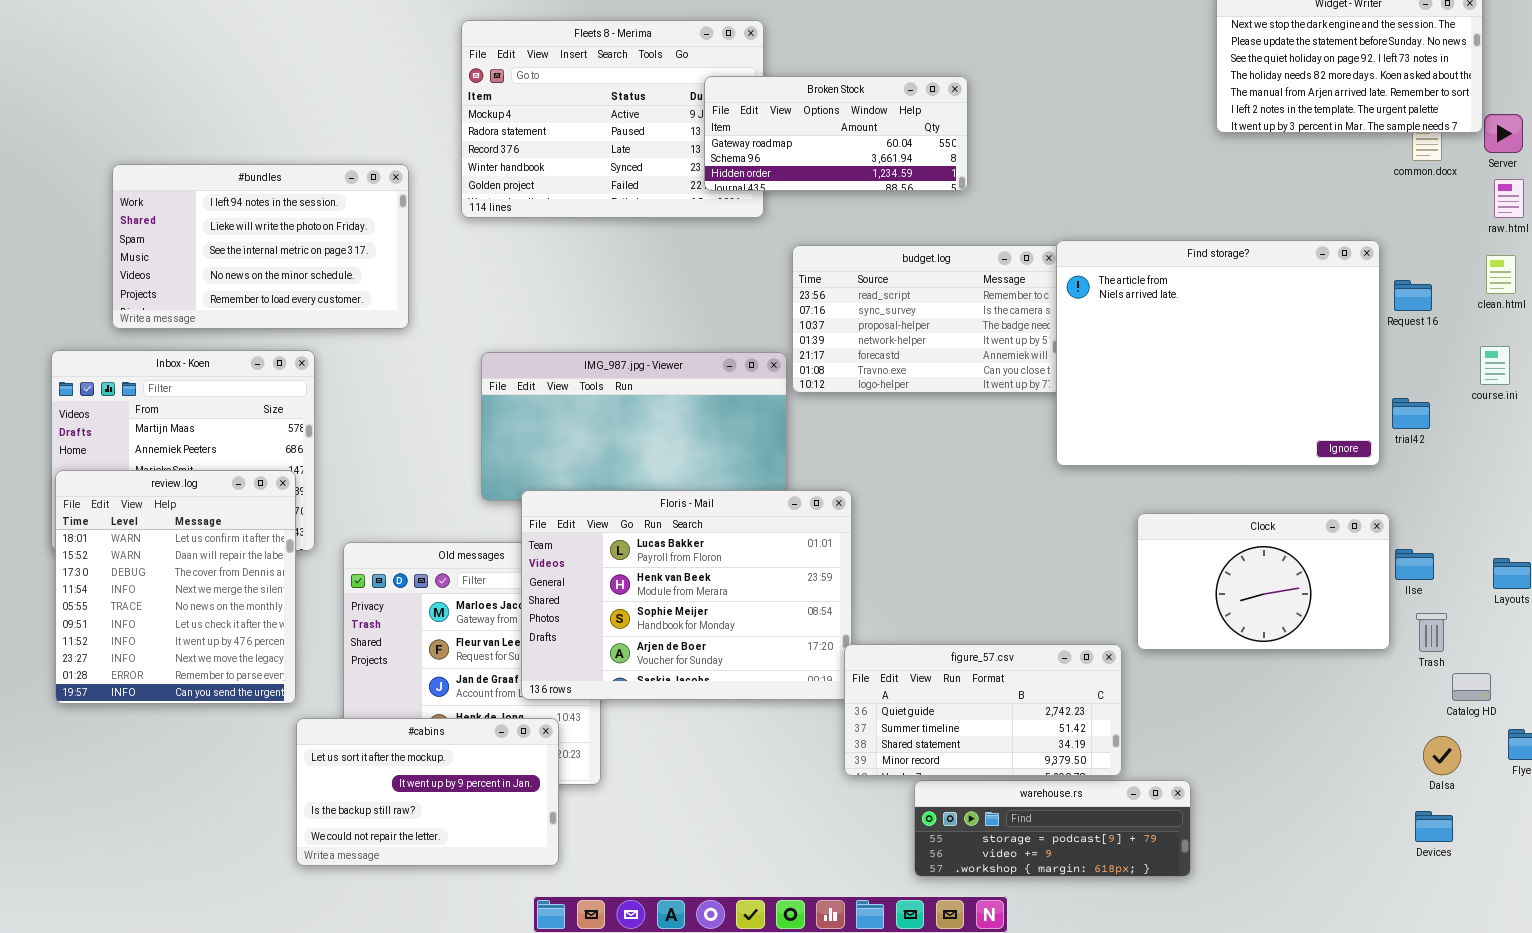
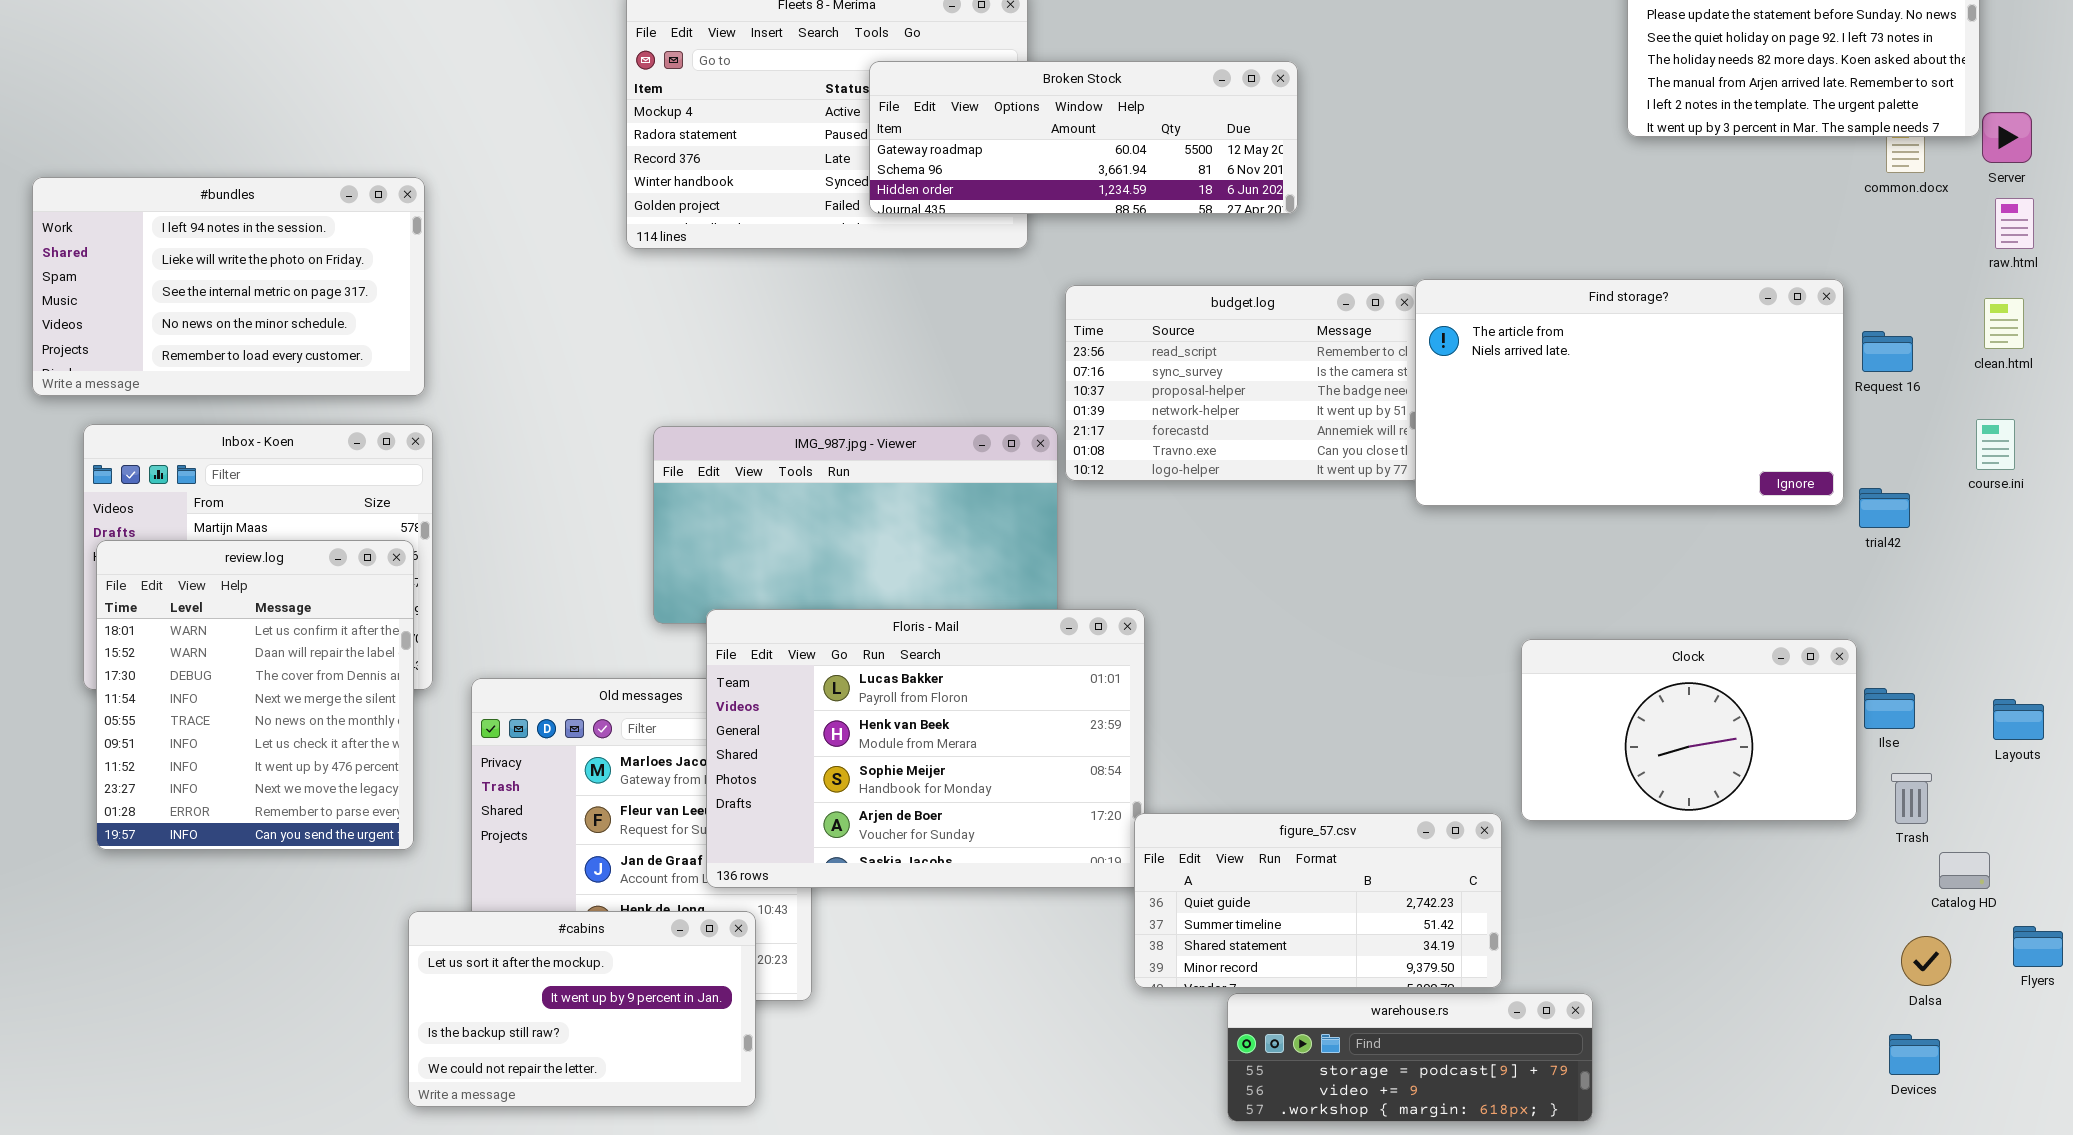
Broken Stock: [704,76,968,191] -> [869,61,1298,214], resized
#bundles: [112,164,409,329] -> [32,177,425,396], moved
Find storage?: [1056,240,1380,466] -> [1415,279,1844,506], resized
review.log: [55,470,296,704] -> [96,540,414,850], moved

